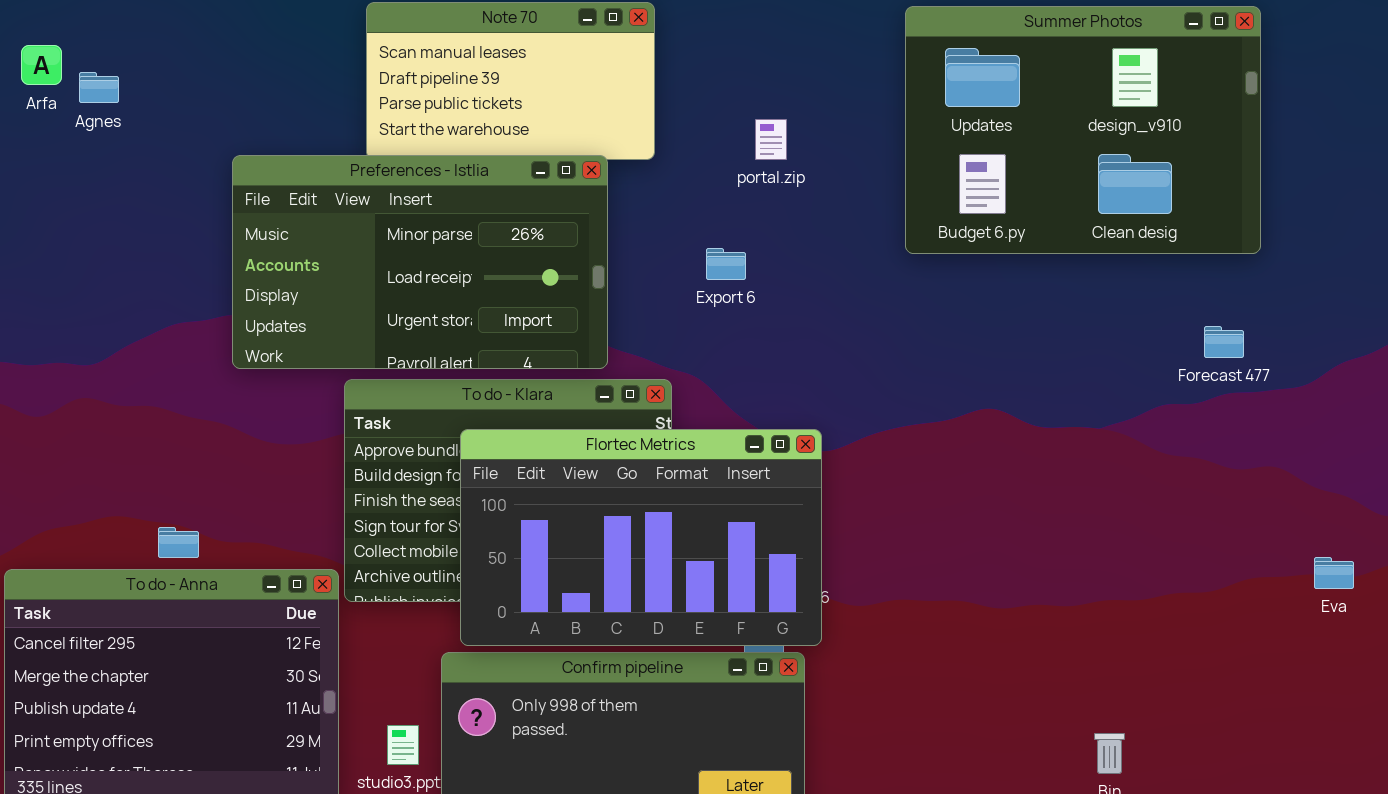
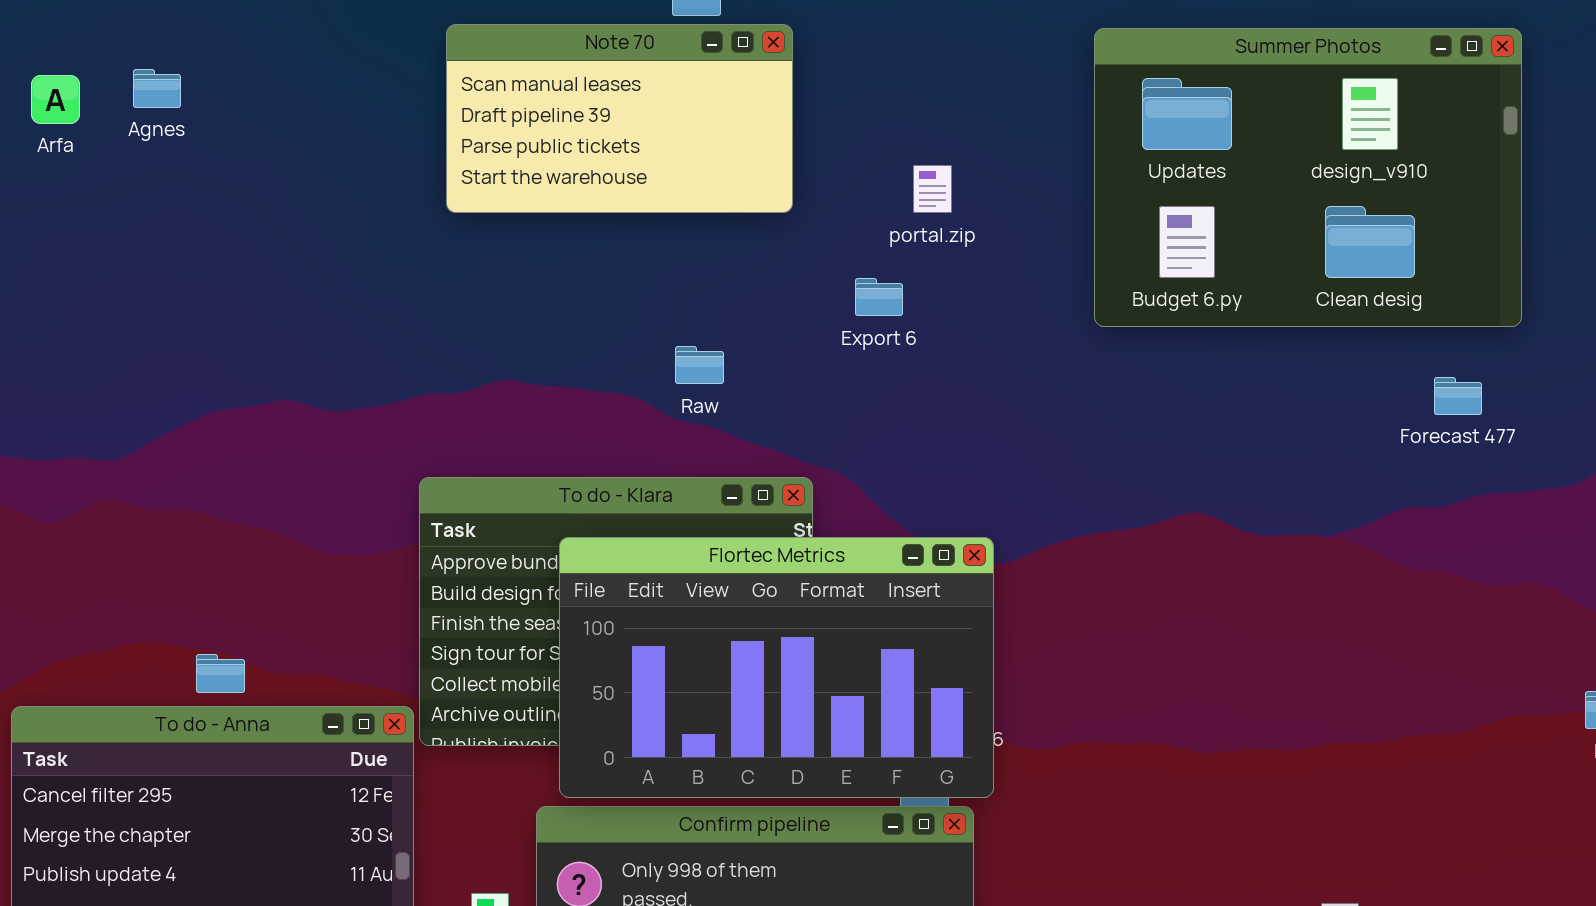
Agnes: [79,72,119,103] -> [133,69,181,108], moved
Preferences - Istlia: [232,155,608,369] -> none, closed
Export 6: [706,248,746,280] -> [855,278,903,316], moved
Forecast 477: [1204,326,1244,358] -> [1434,377,1482,415], moved

